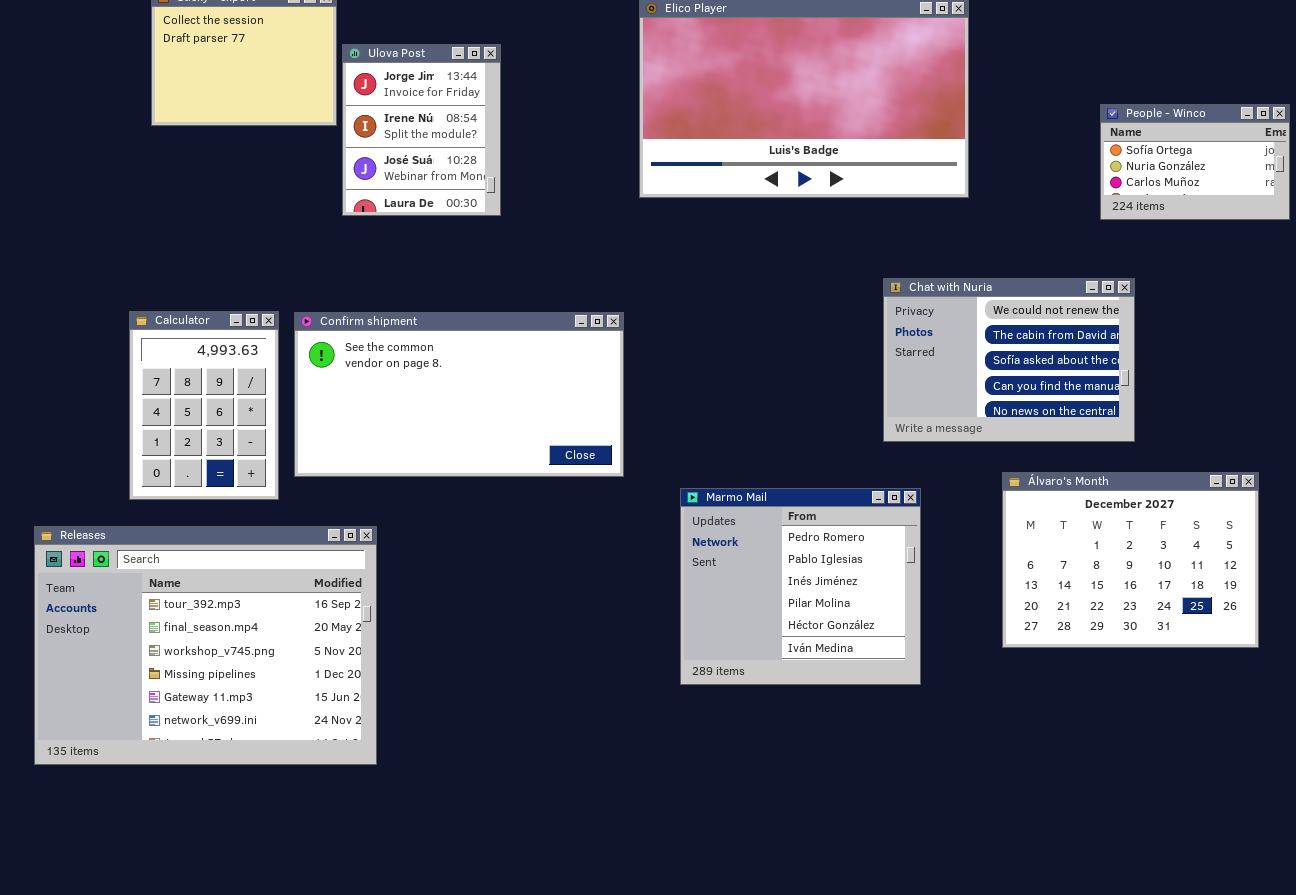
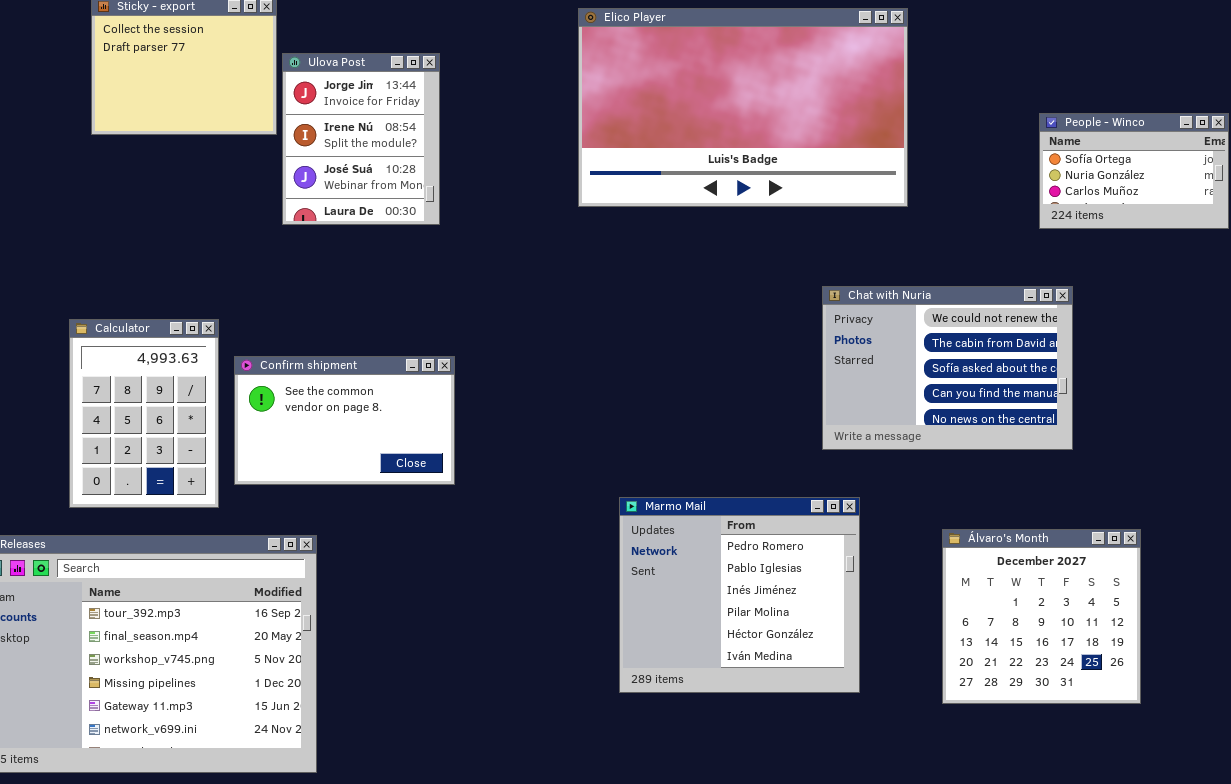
Confirm shipment: [294,312,624,477] -> [234,356,455,485], resized
Álvaro's Month: [1002,472,1259,648] -> [942,529,1141,704], moved, resized

